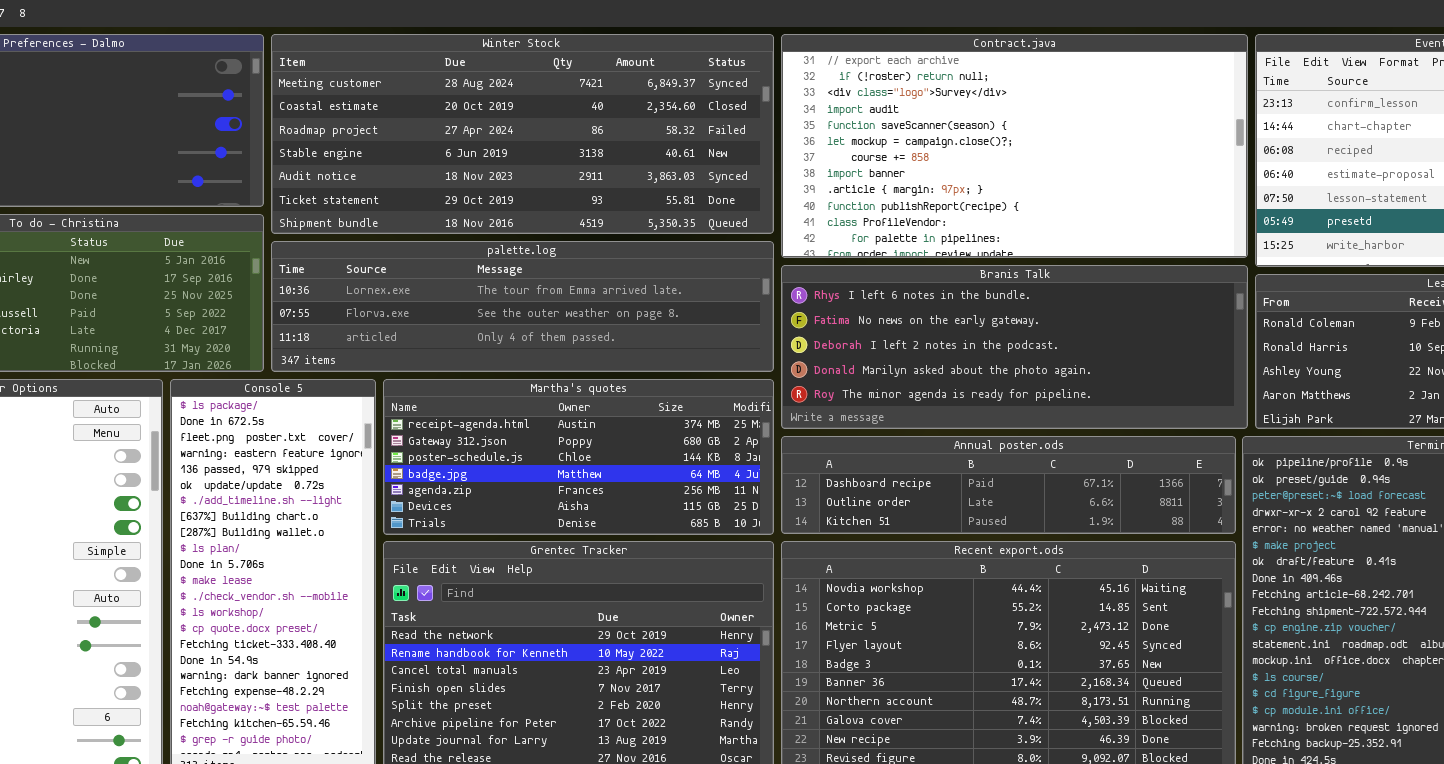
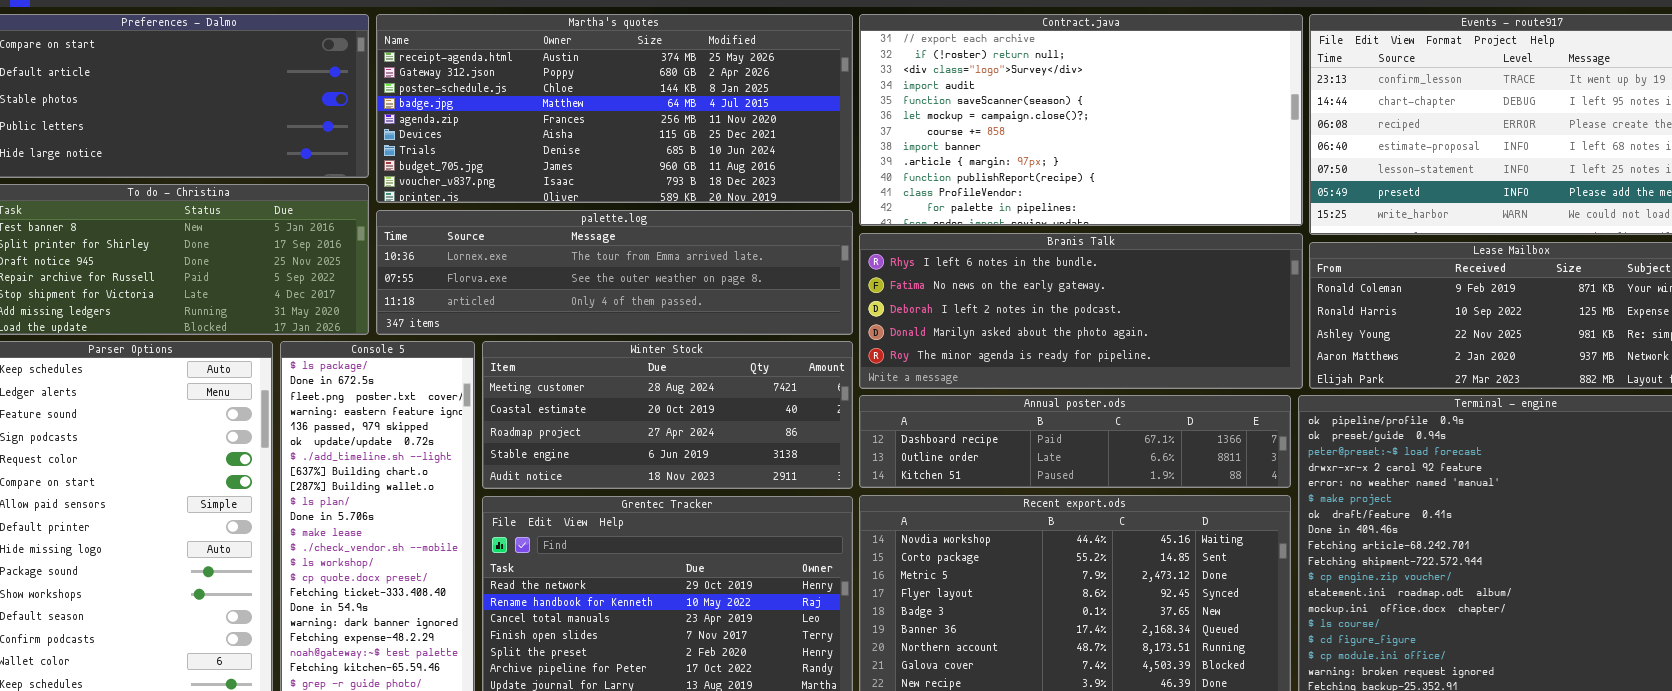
Winter Stock: [271,34,774,234] -> [482,341,853,489], moved, resized
Martha's quotes: [383,379,774,535] -> [376,14,853,203], moved, resized

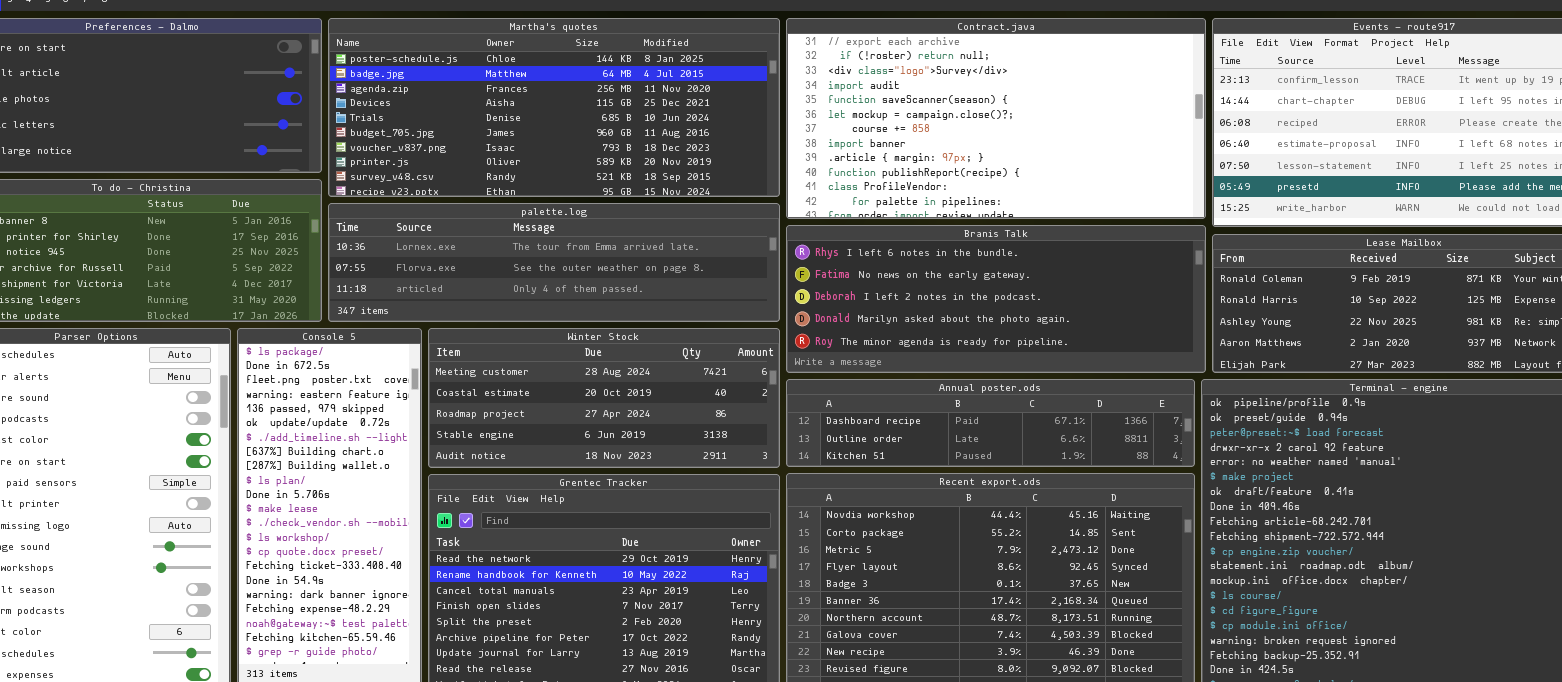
Martha's quotes: [376,14,853,203] -> [328,18,780,197], scrolled down 2 rows

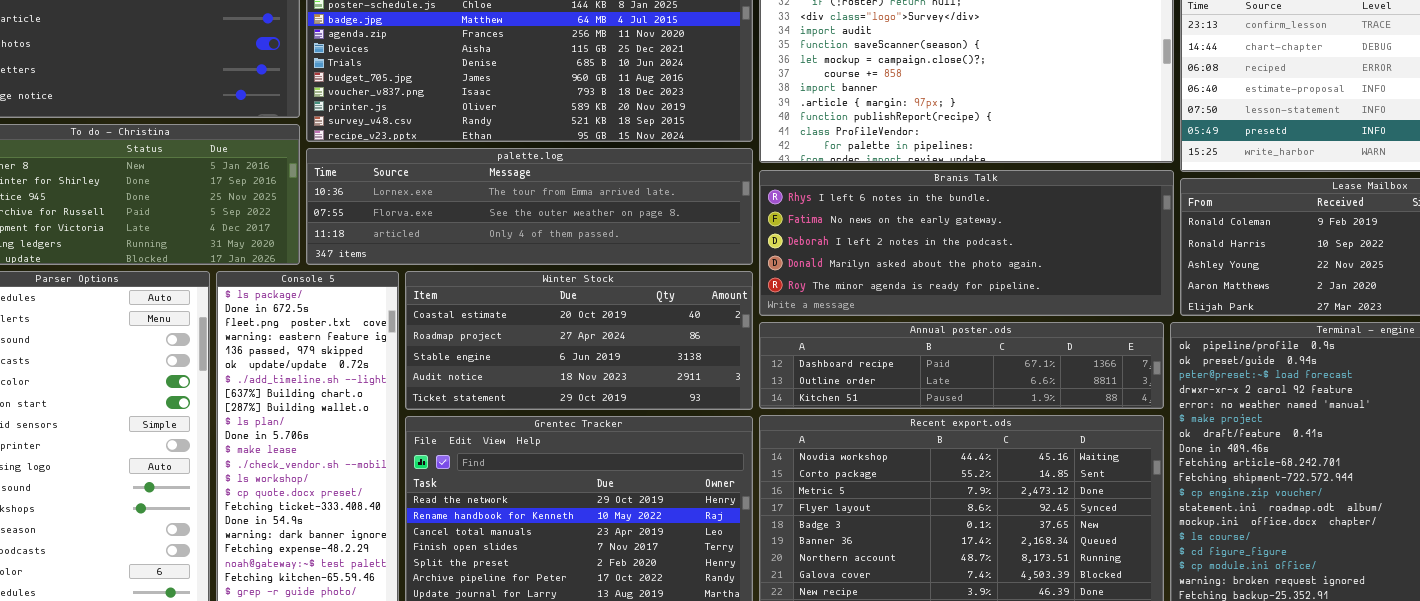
Winter Stock: [428,328,780,468] -> [405,271,753,410], scrolled down 1 row

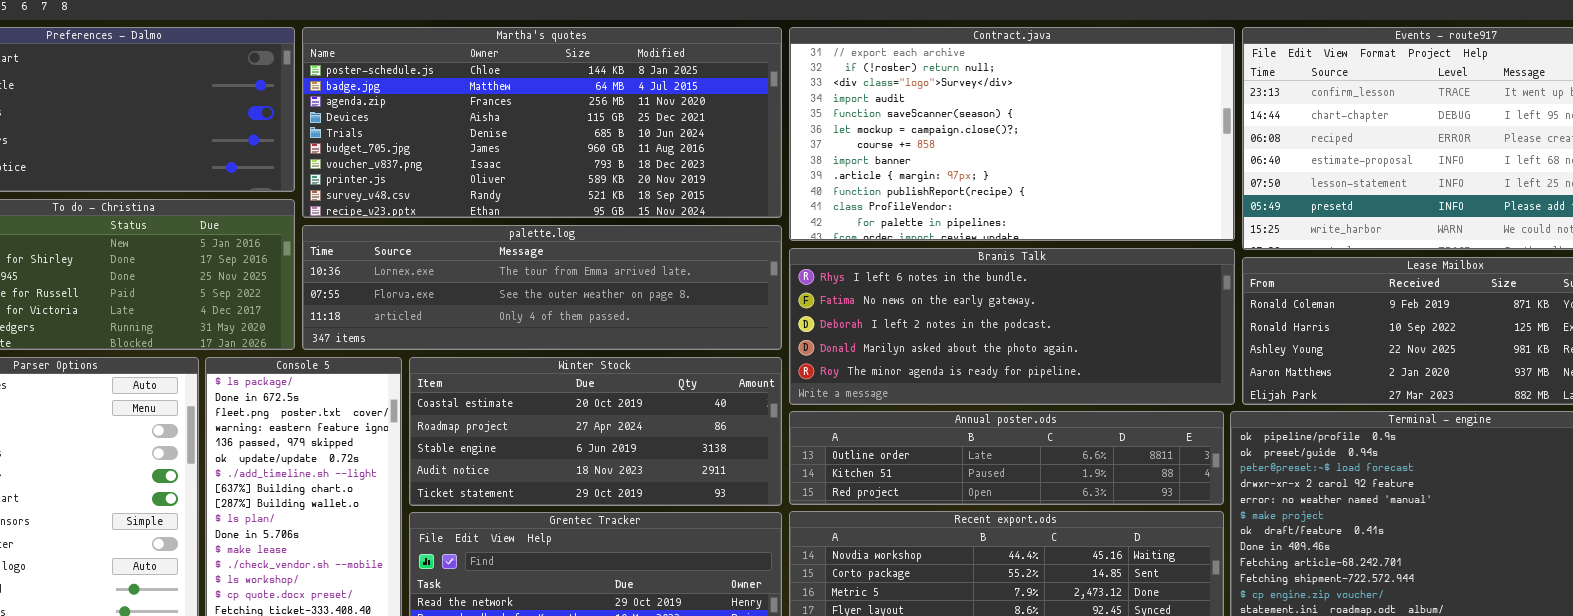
Annual poster.ods: [759,322,1164,409] -> [789,411,1224,505], scrolled down 1 row

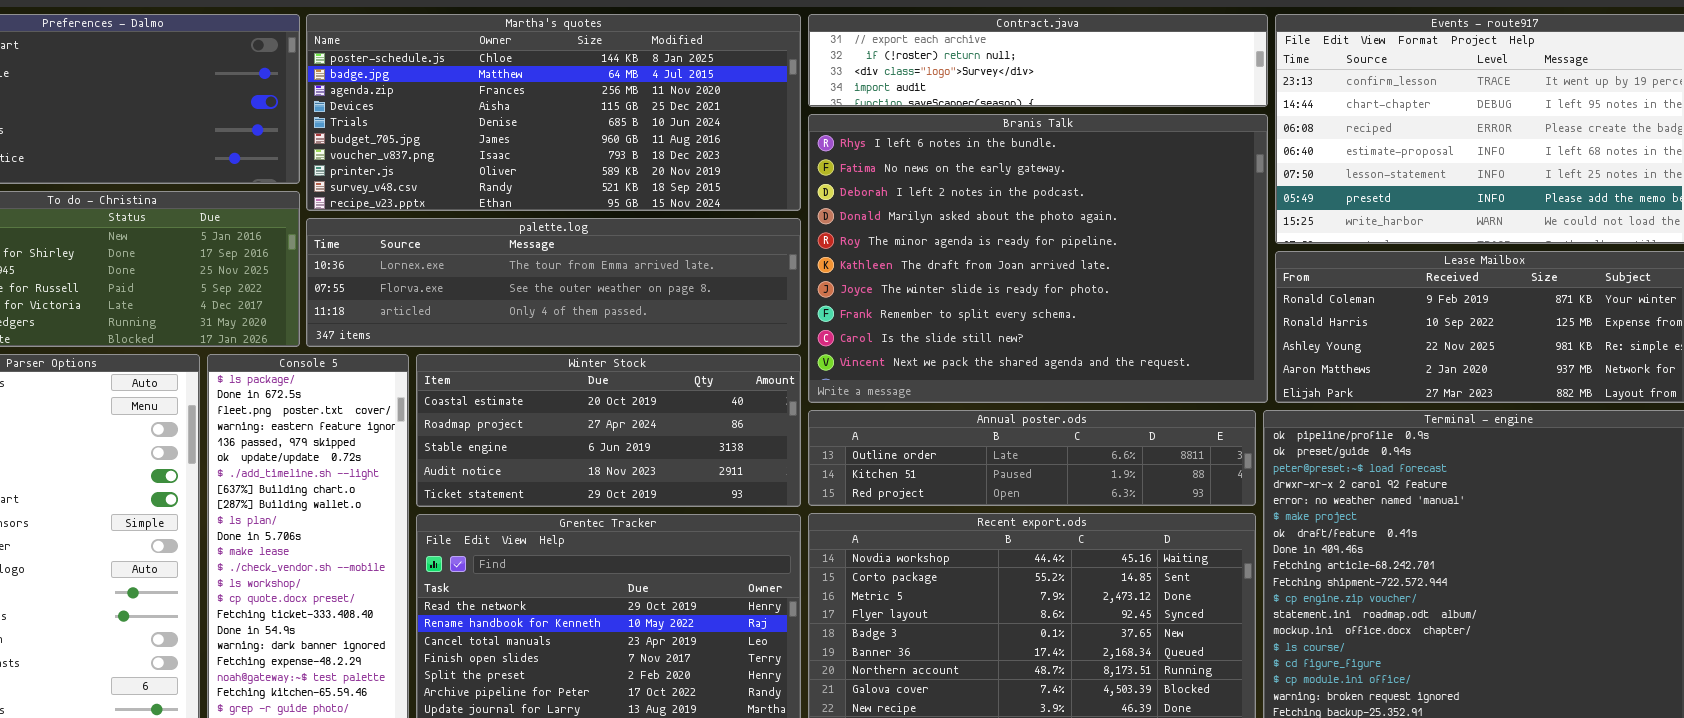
Contract.java: [789,27,1235,241] -> [808,14,1268,107], resized
Branis Talk: [789,248,1235,405] -> [808,114,1268,403], resized

